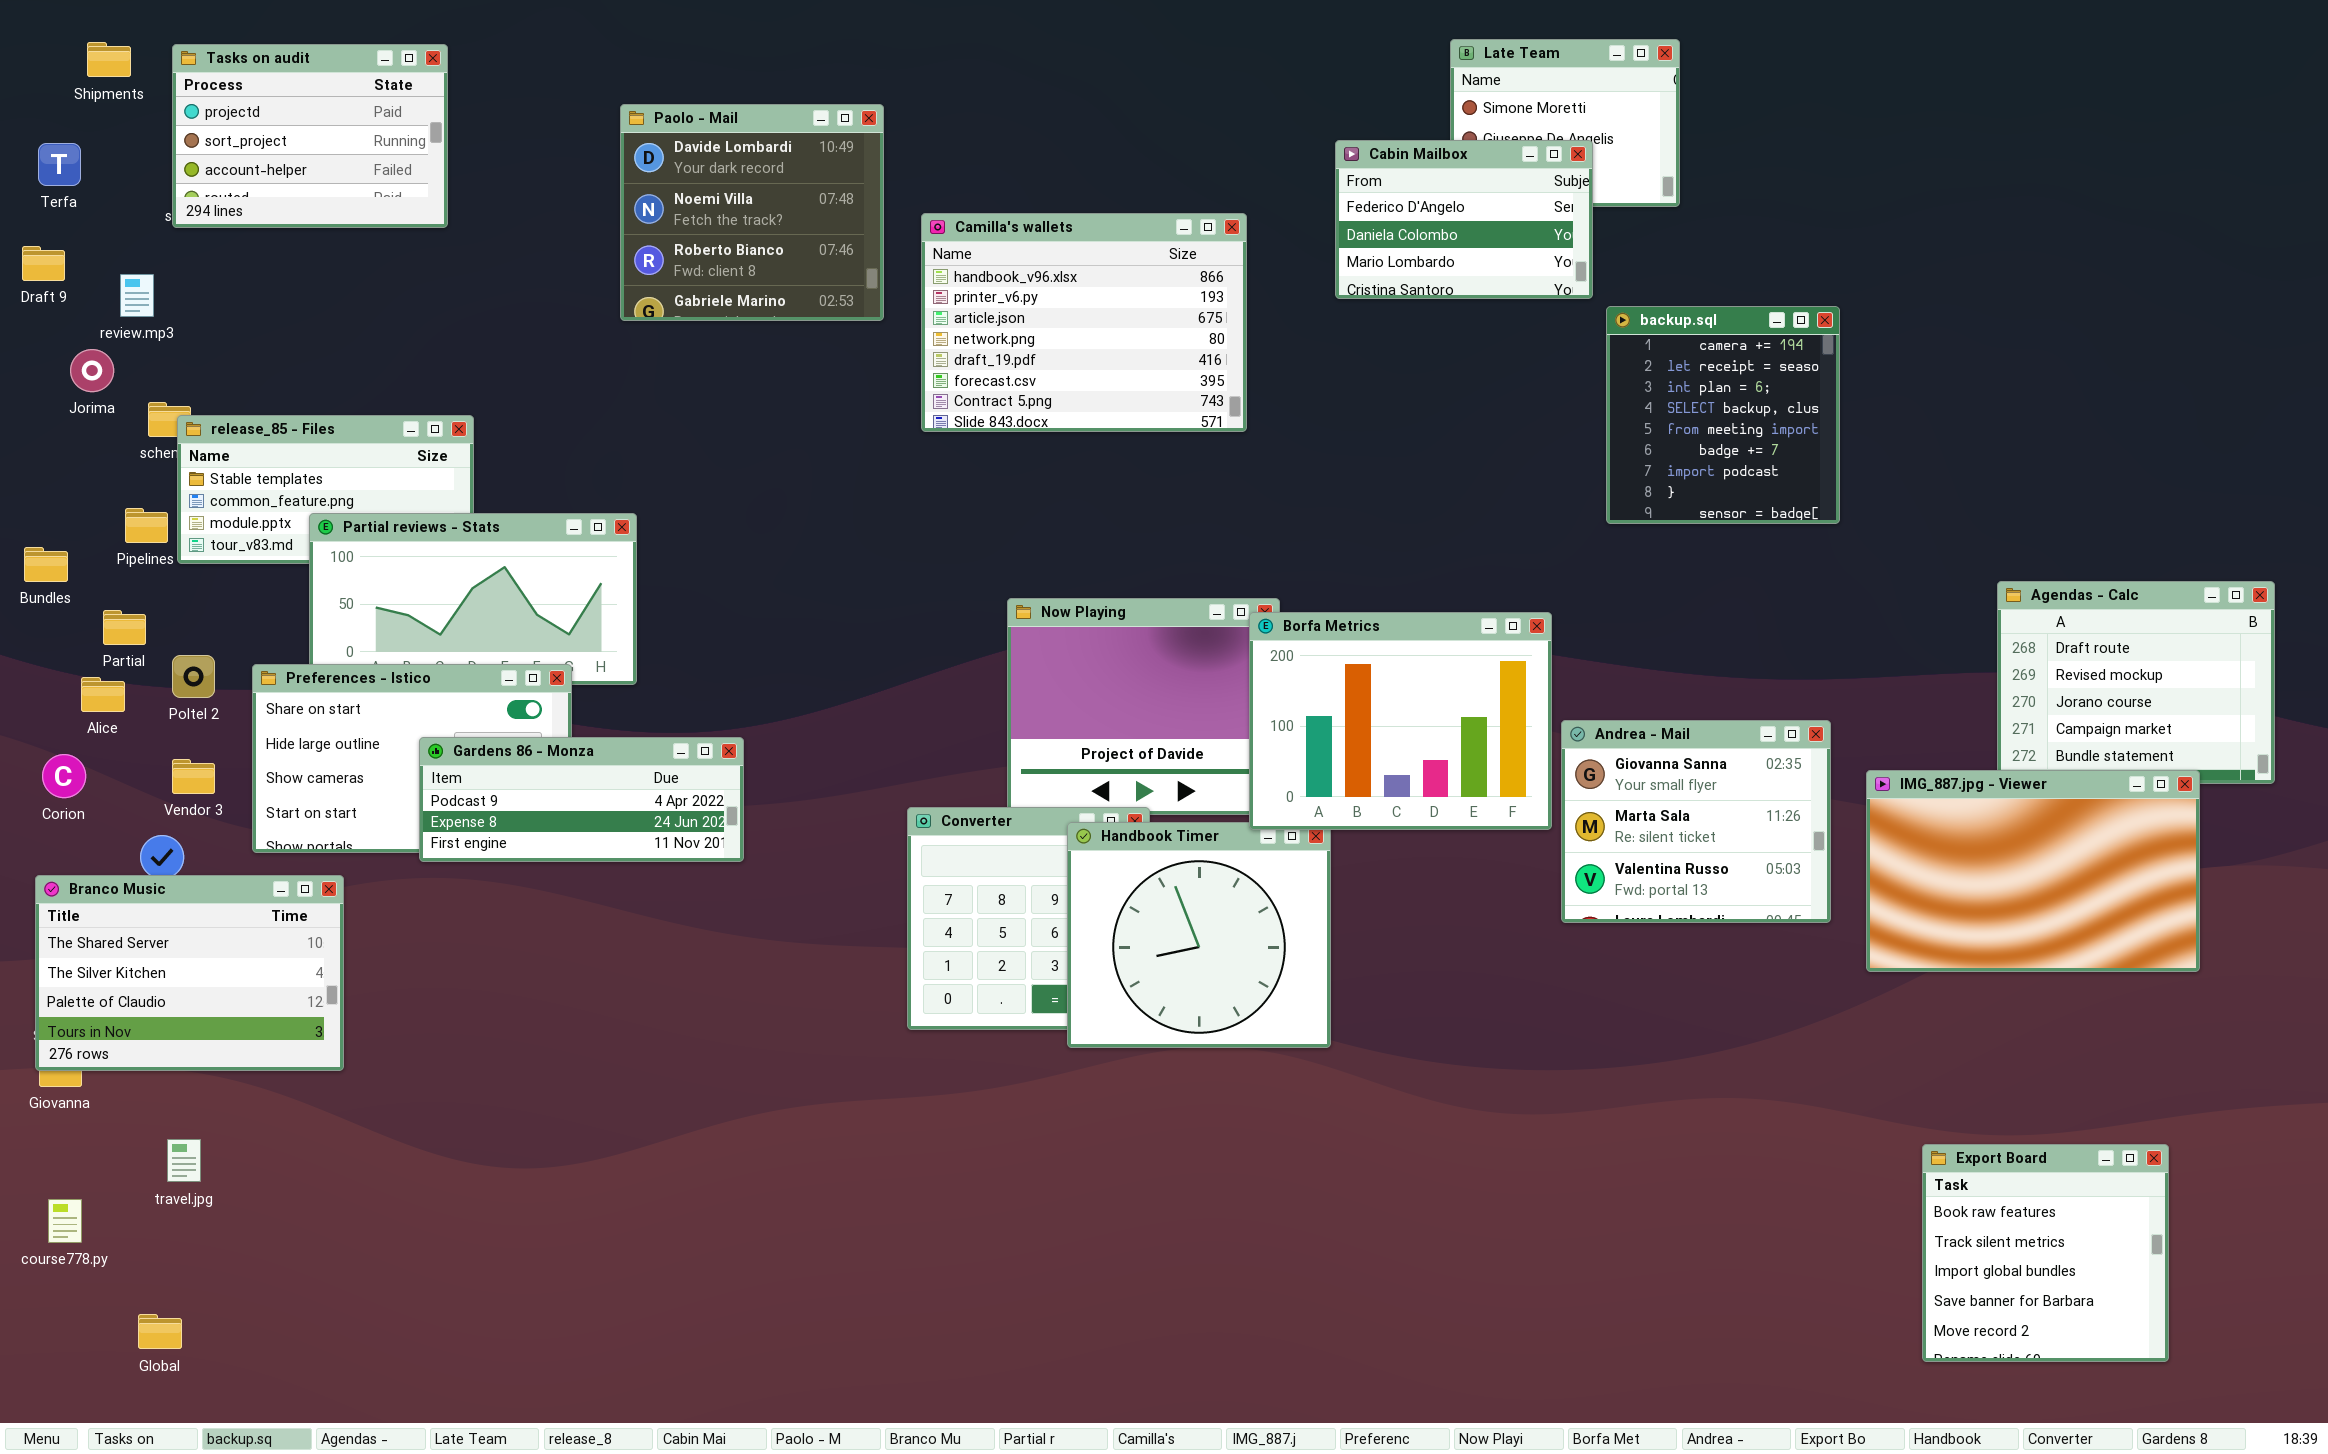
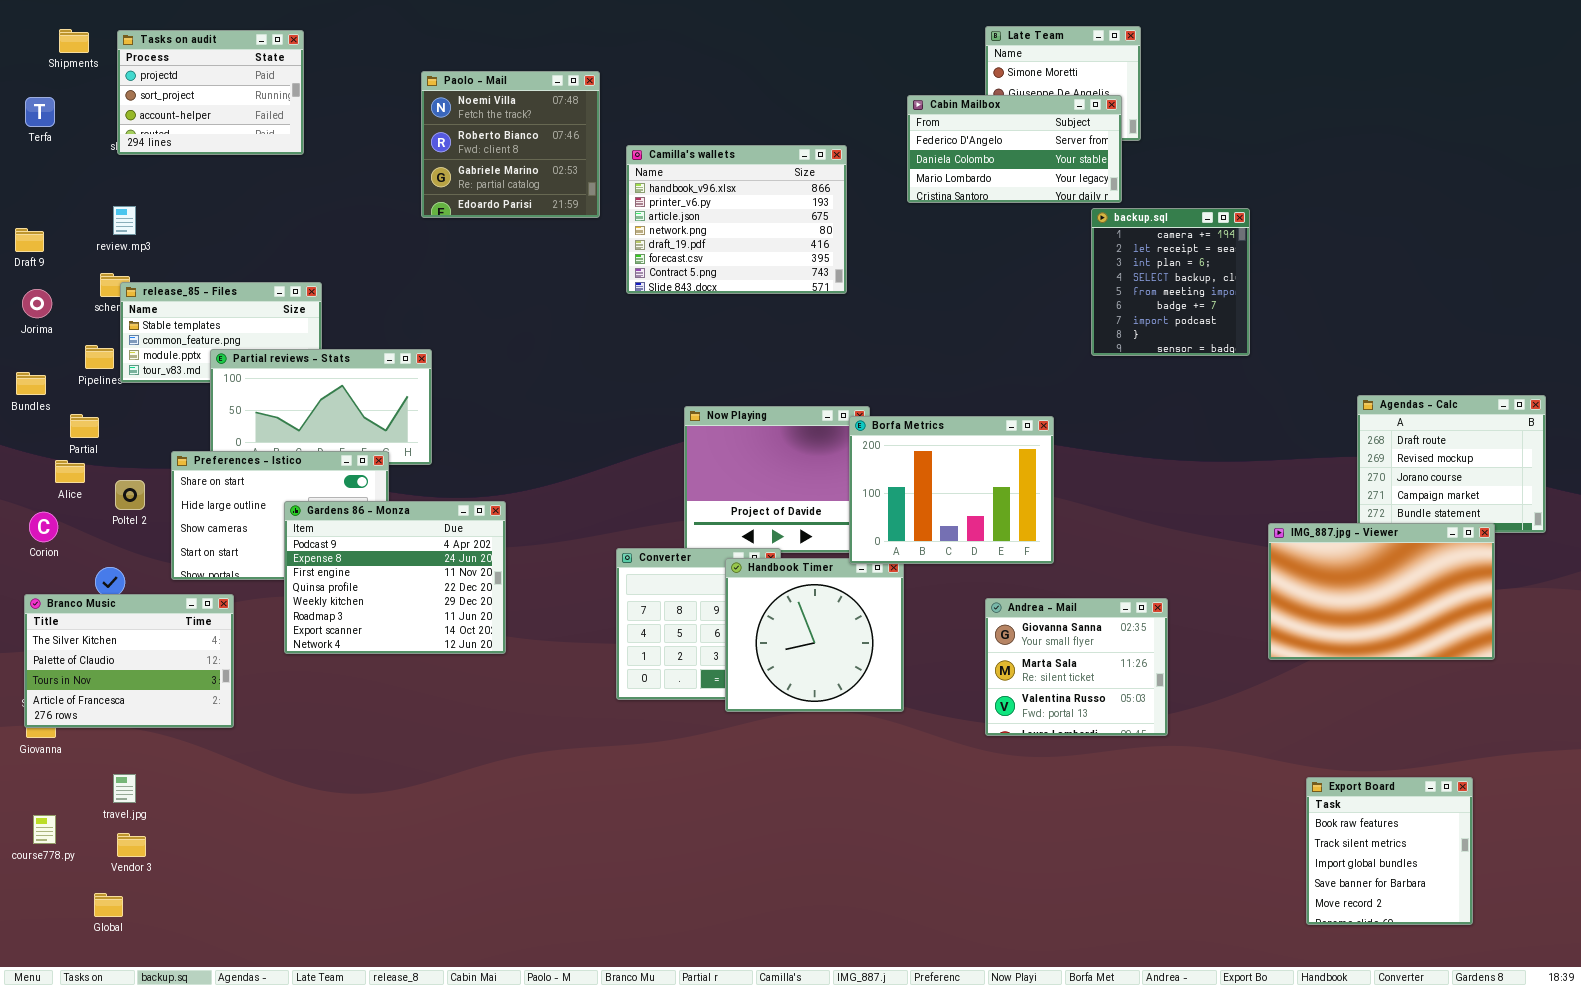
Paolo - Mail: [620,104,884,321] -> [421,71,600,218], scrolled down 1 row
Cabin Mailbox: [1335,140,1593,299] -> [907,95,1122,203], resized
Draft 9: [22,246,65,281] -> [15,228,44,252], moved
review.mp3: [120,274,154,317] -> [113,206,136,235], moved
Jorima: [70,349,114,392] -> [22,289,52,318], moved
Poltel 2: [172,655,215,698] -> [115,480,145,510], moved
Andrea - Mail: [1561,720,1831,923] -> [985,598,1168,736], moved
Gardens 86 - Monza: [419,737,744,862] -> [284,501,506,654], resized
Vendor 3: [172,759,215,794] -> [117,833,146,857], moved
Branco Music: [35,875,344,1071] -> [24,594,234,728], scrolled down 1 row

